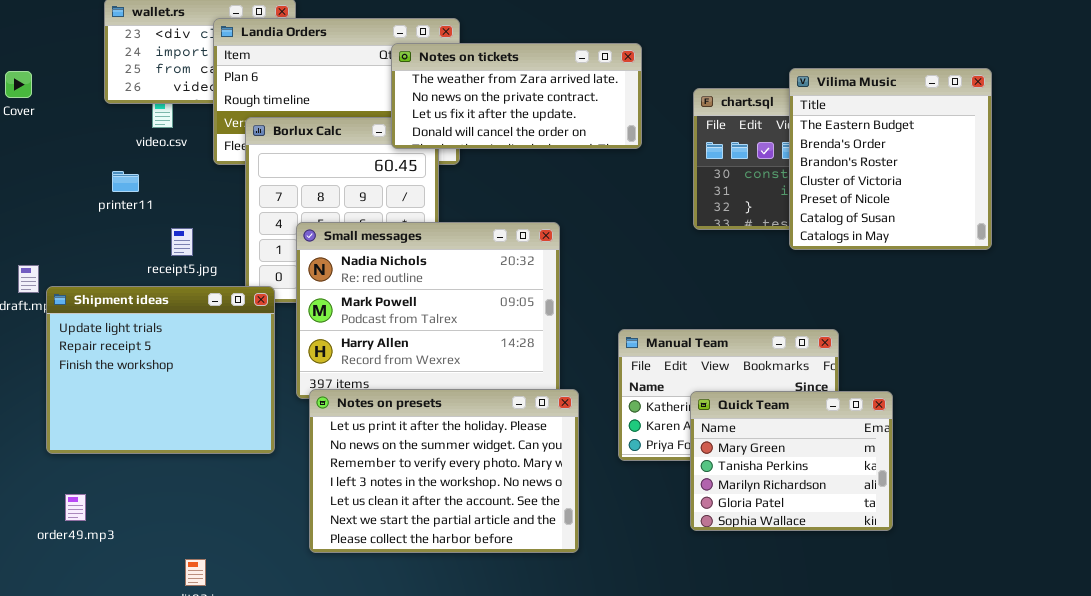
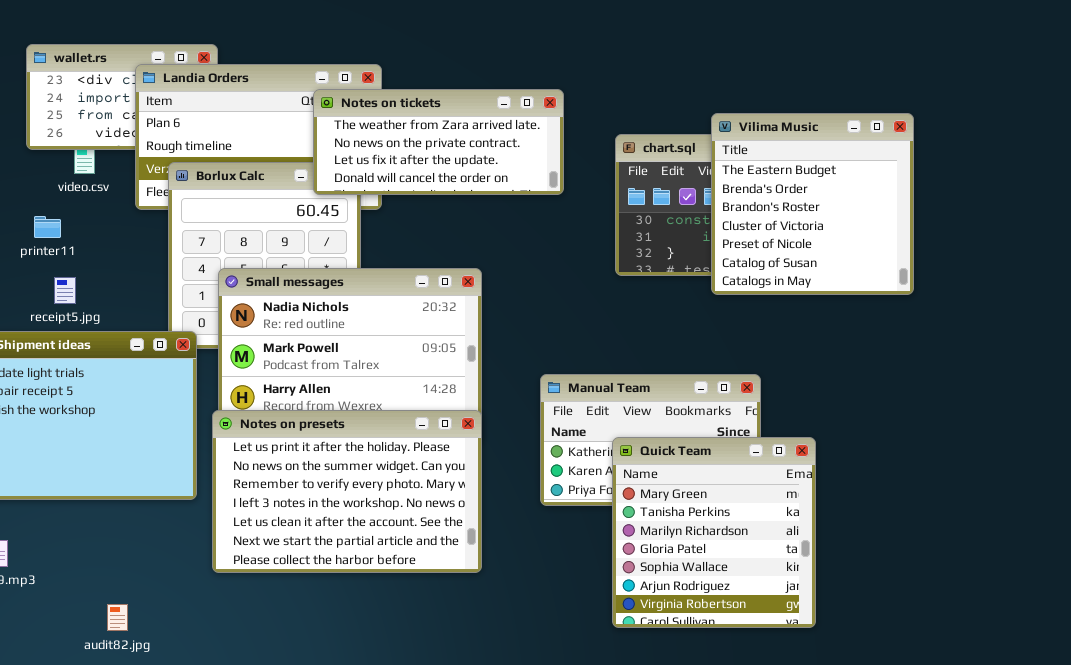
receipt5.jpg: [171,228,193,256] -> [54,277,76,304], moved
Notes on presets: [309,389,579,553] -> [212,410,482,573], moved
Quick Team: [690,391,893,531] -> [612,437,816,628], resized

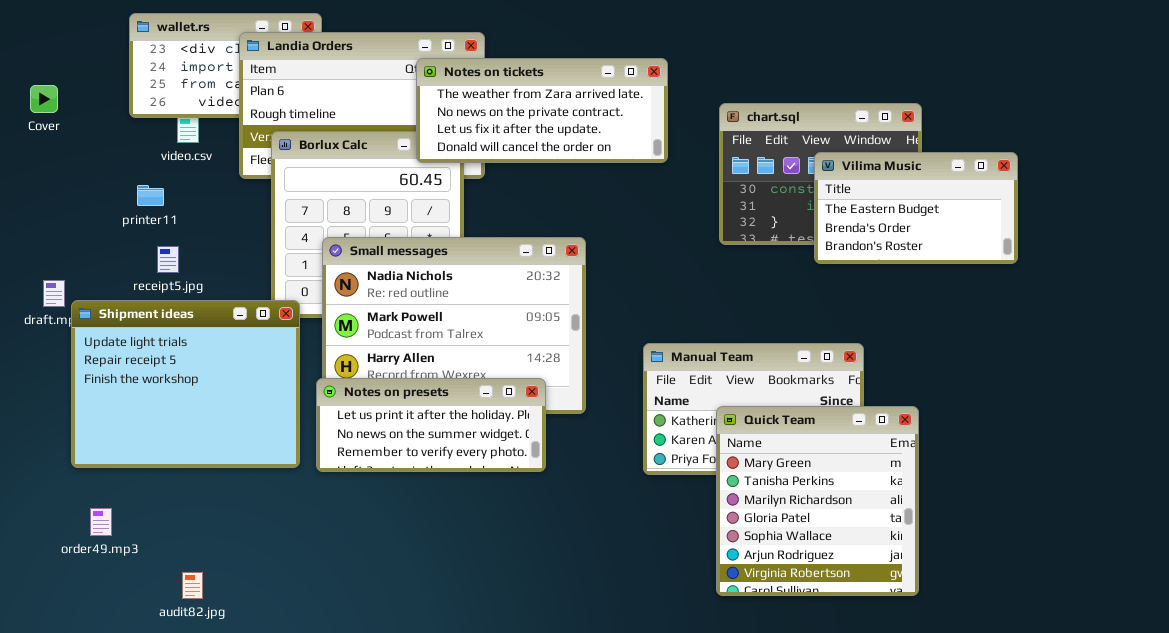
Vilima Music: [711,113,914,295] -> [814,152,1018,264], resized
Notes on presets: [212,410,482,573] -> [316,378,546,472], resized
audit82.jpg: [107,604,128,631] -> [182,572,203,599], moved

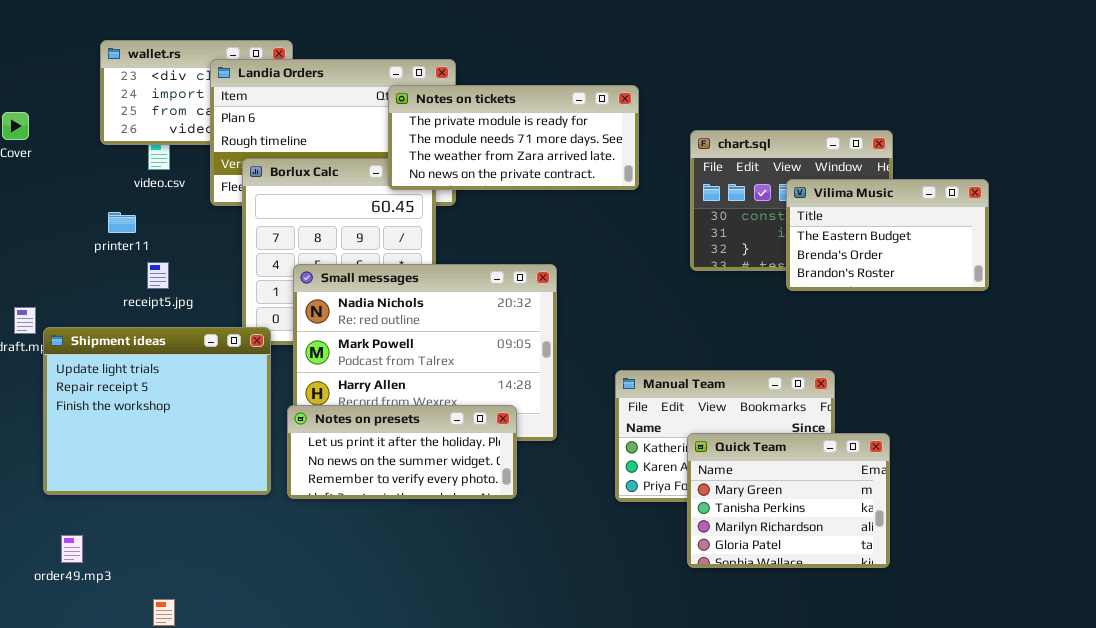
Notes on tickets: [416,58,668,163] -> [388,85,639,190], scrolled up 2 rows
receipt5.jpg: [157,246,179,273] -> [147,262,169,289], moved
Quick Team: [716,406,919,596] -> [687,433,890,568], resized

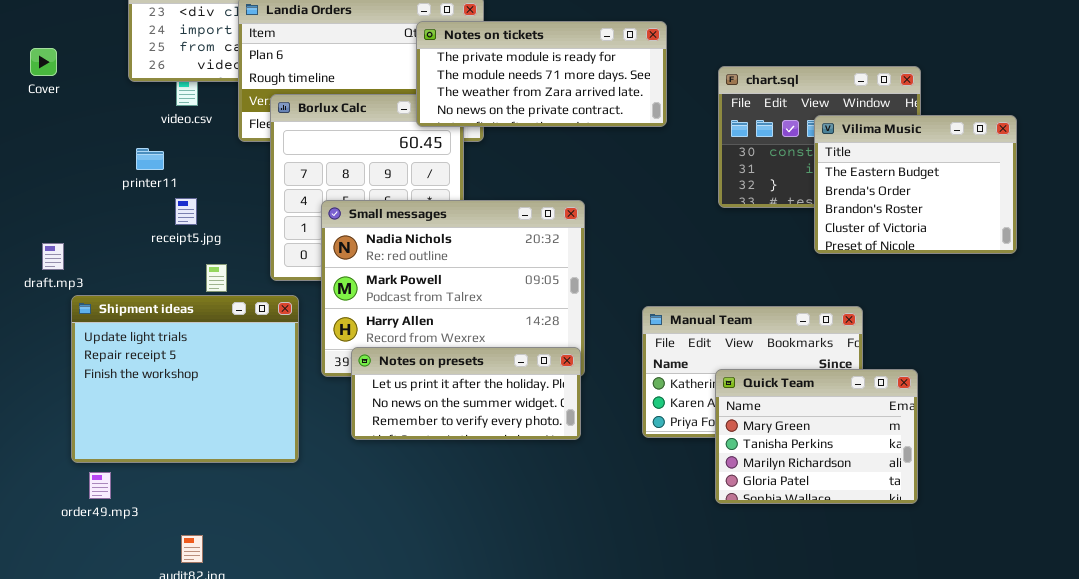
Vilima Music: [786,179,989,291] -> [814,115,1017,254], resized
Shipment ideas: [43,327,271,495] -> [71,295,299,463], moved
Notes on presets: [287,405,517,499] -> [351,347,581,440], moved

